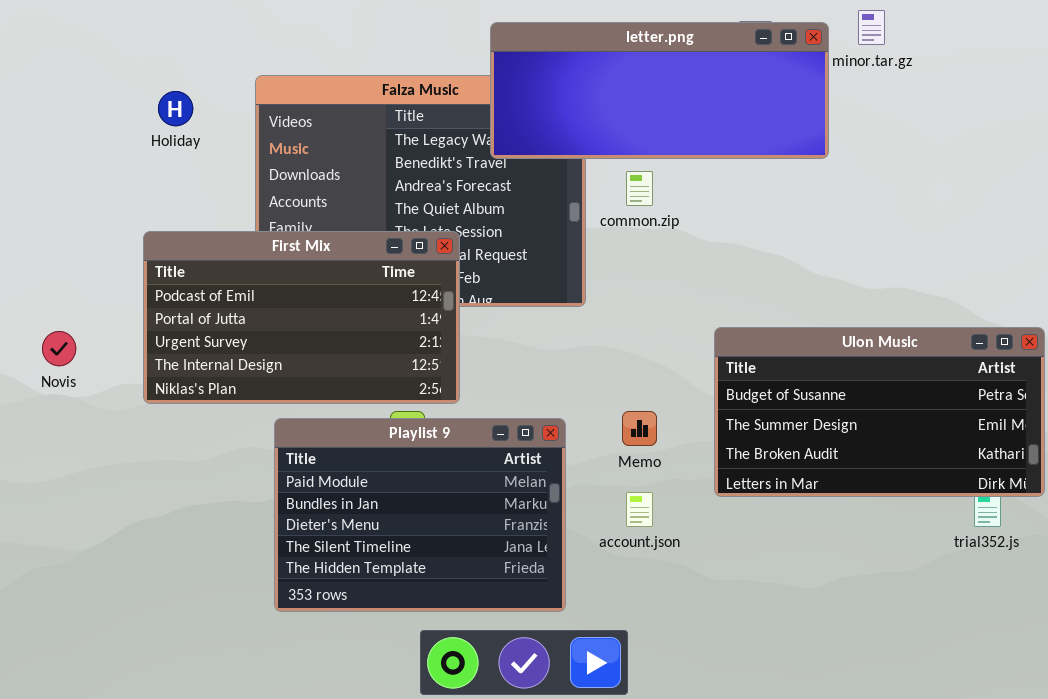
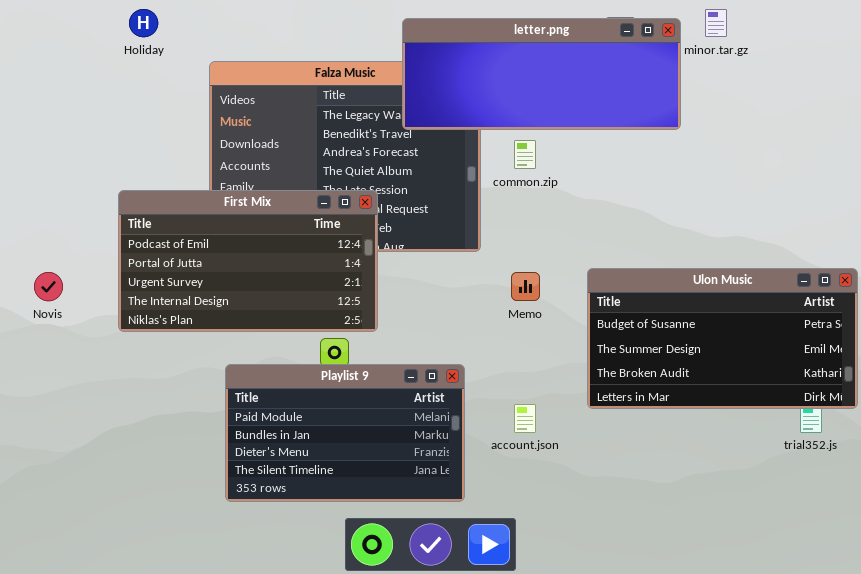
Holiday: [158,91,193,126] -> [129,9,158,37], moved
Memo: [622,411,657,446] -> [511,272,540,301], moved
Playlist 9: [274,418,566,612] -> [225,364,465,502], resized

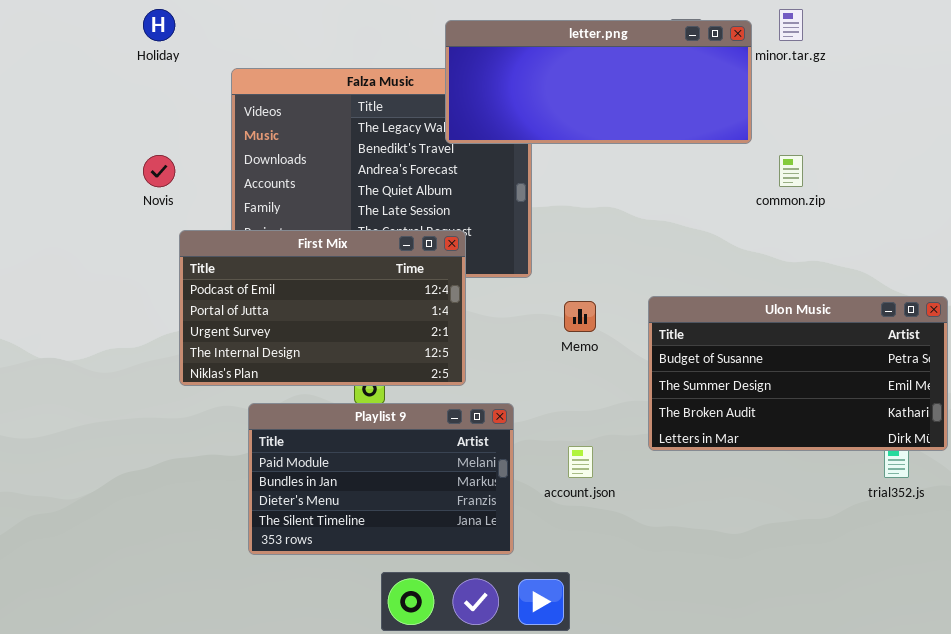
common.zip: [514,140,536,169] -> [779,155,803,187], moved
First Mix: [118,190,378,332] -> [179,230,466,386], moved
Novis: [34,272,63,301] -> [143,155,175,187], moved

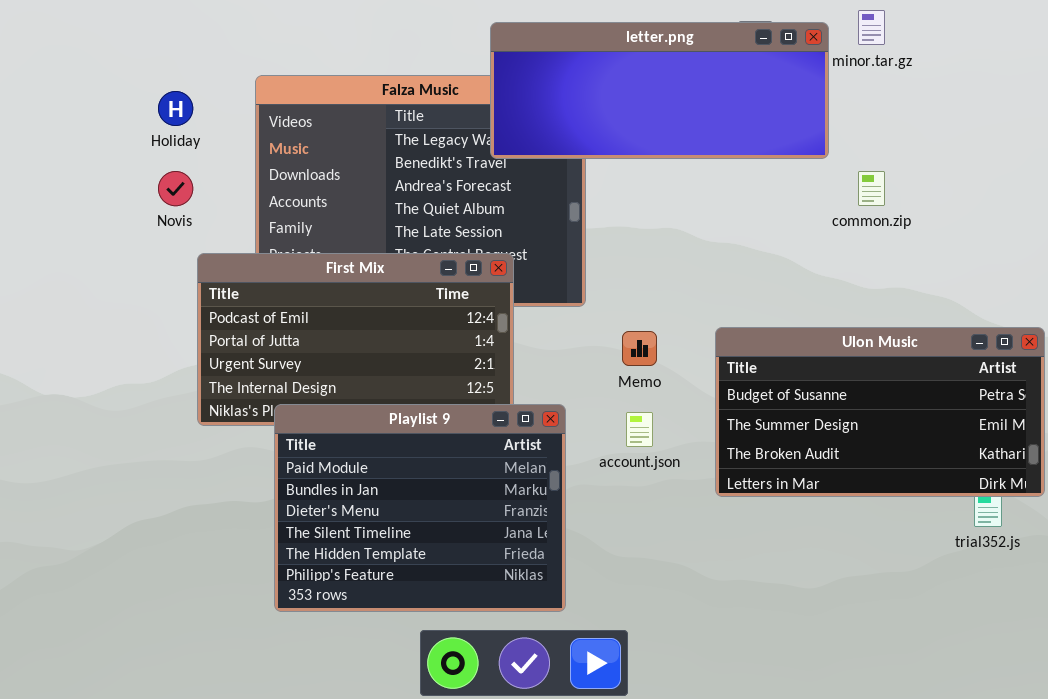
Holiday: [143,9,175,41] -> [158,91,193,126], moved
Playlist 9: [248,403,514,555] -> [274,404,566,612], resized
account.json: [568,446,593,478] -> [626,412,653,447], moved

